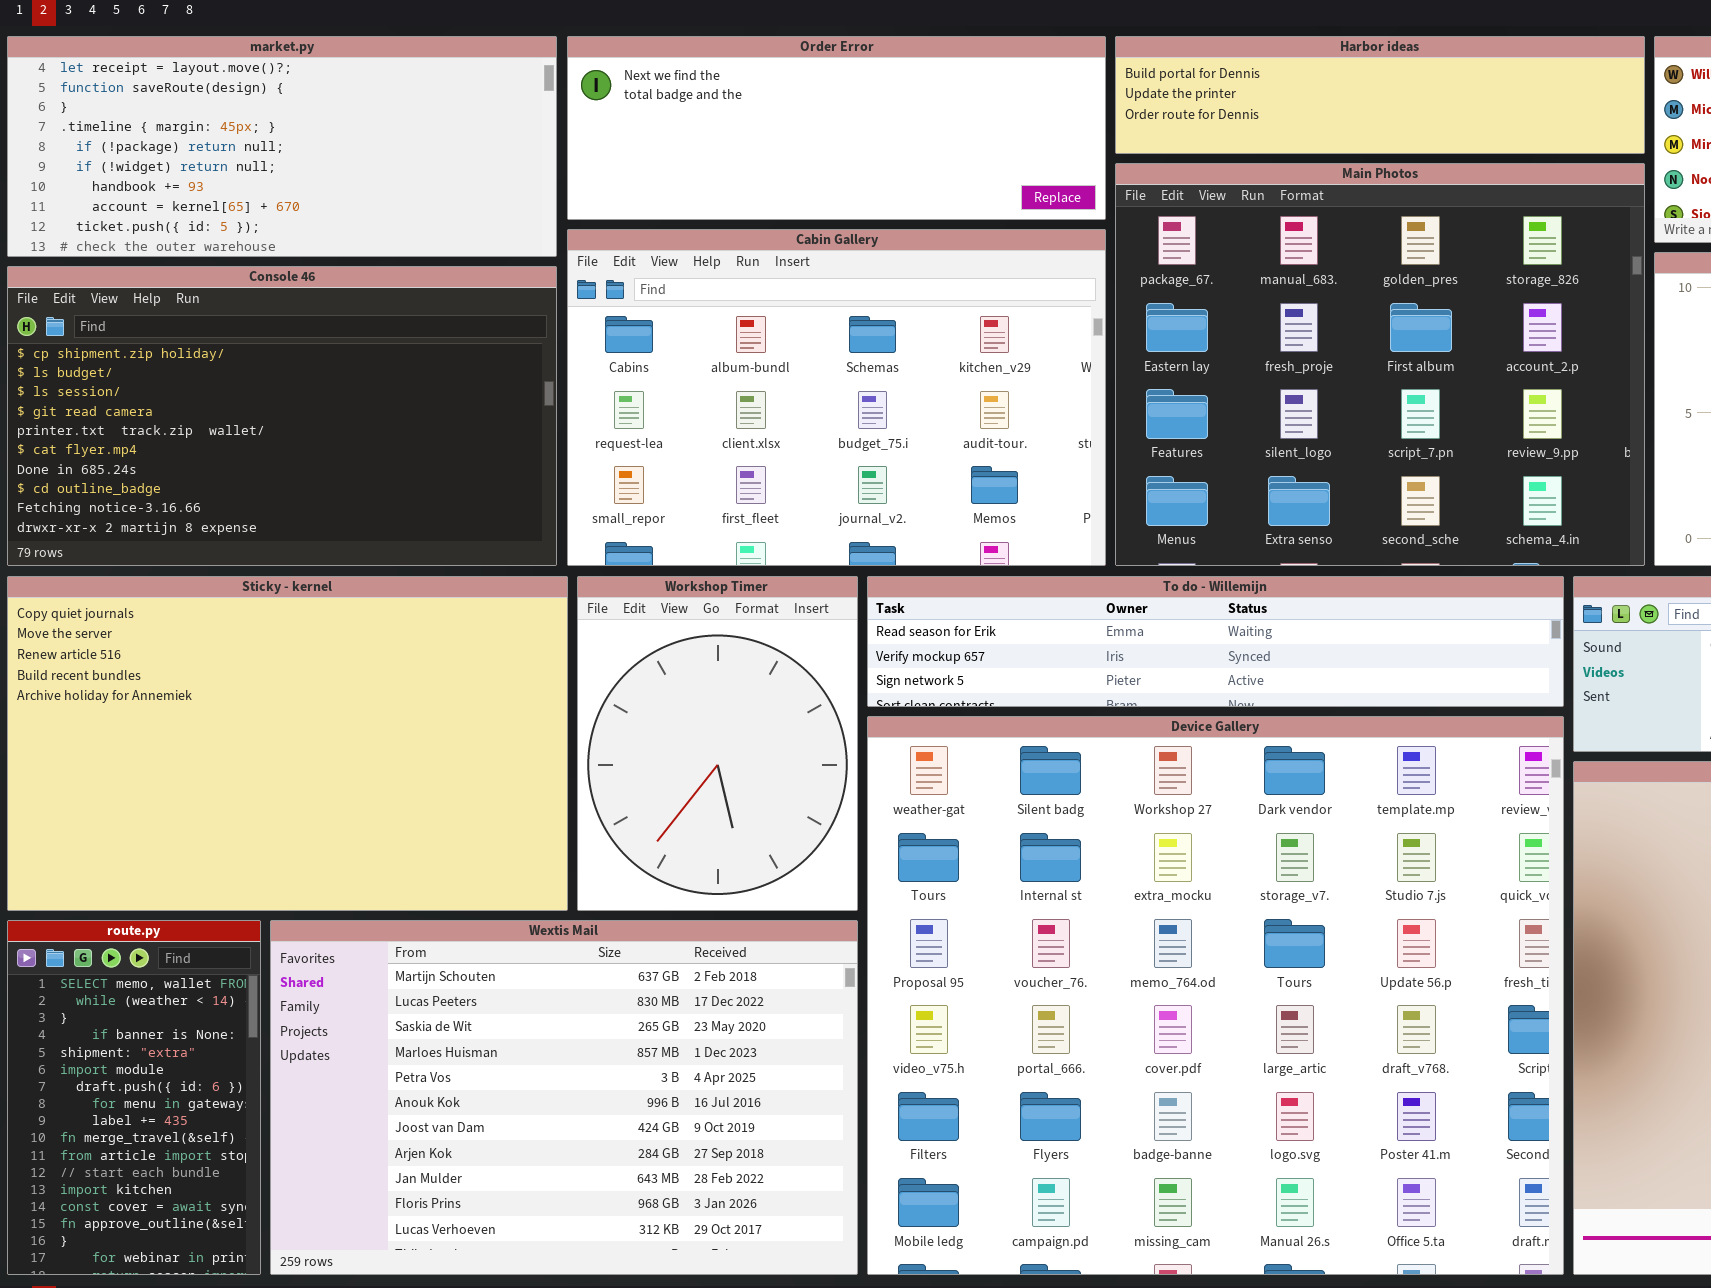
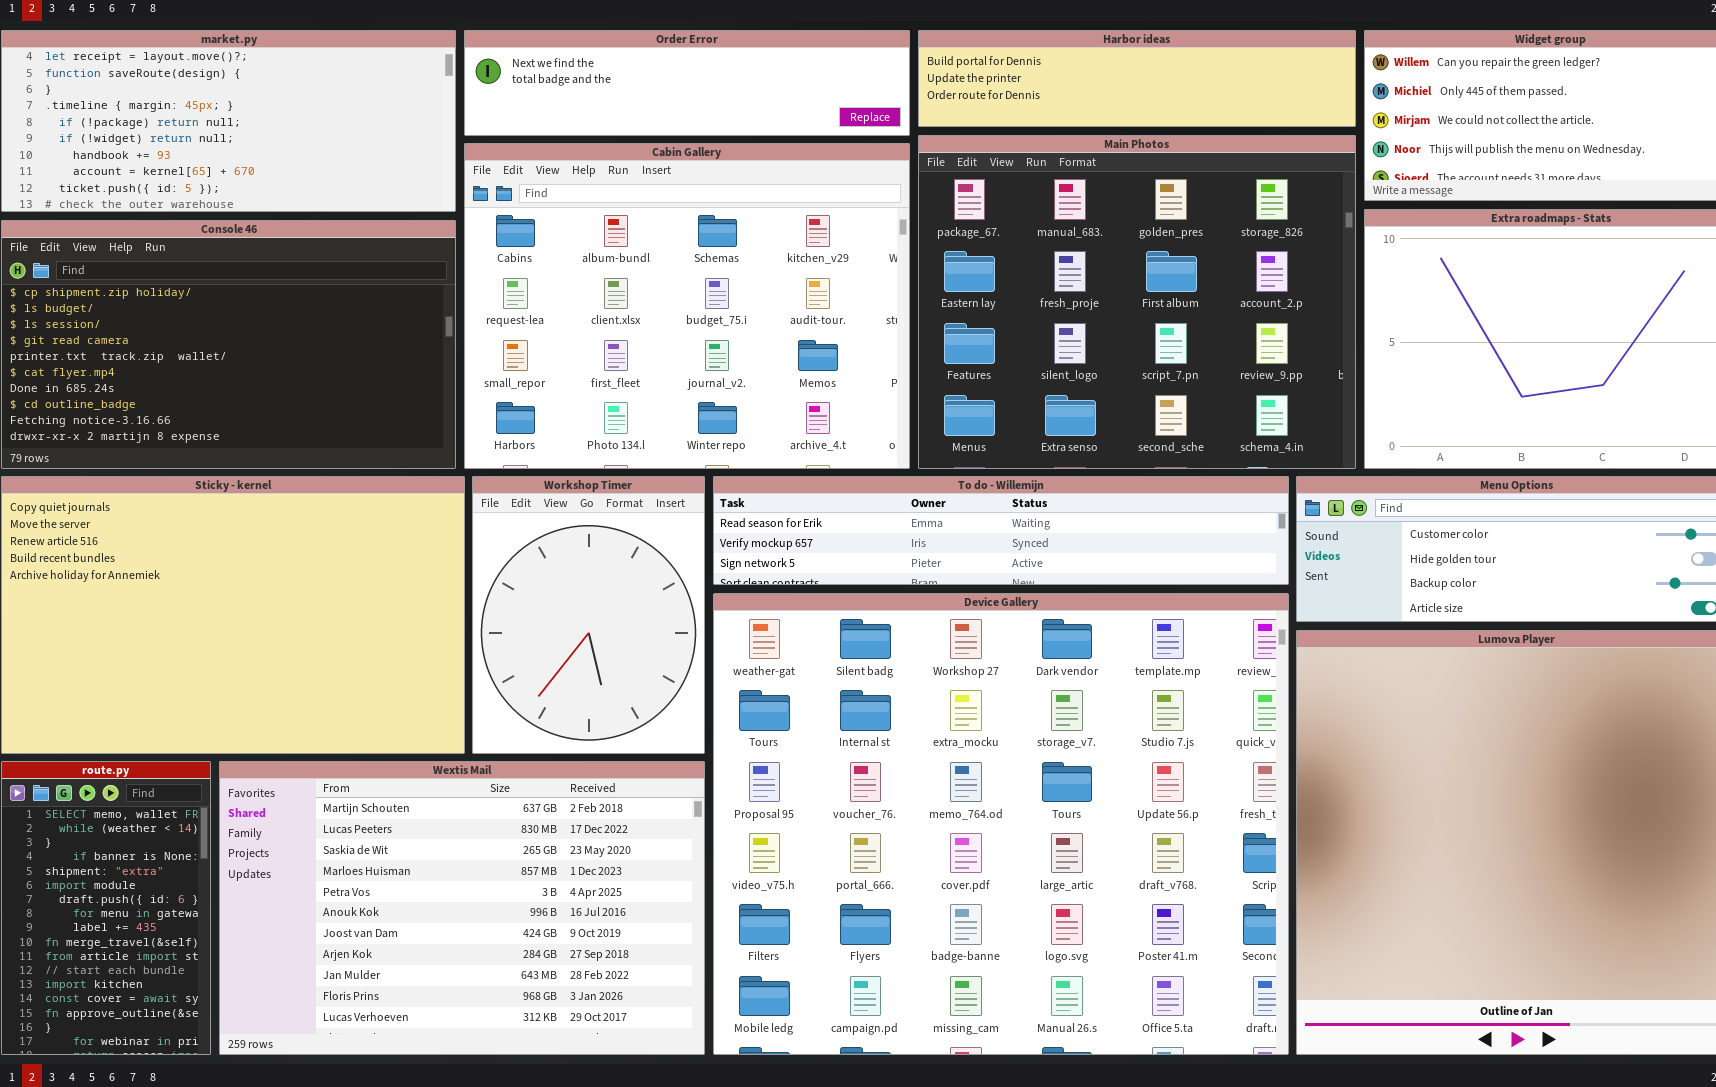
Order Error: [567,36,1106,220] -> [464,30,910,136], resized
Cabin Gallery: [567,229,1106,566] -> [464,143,910,469], resized

